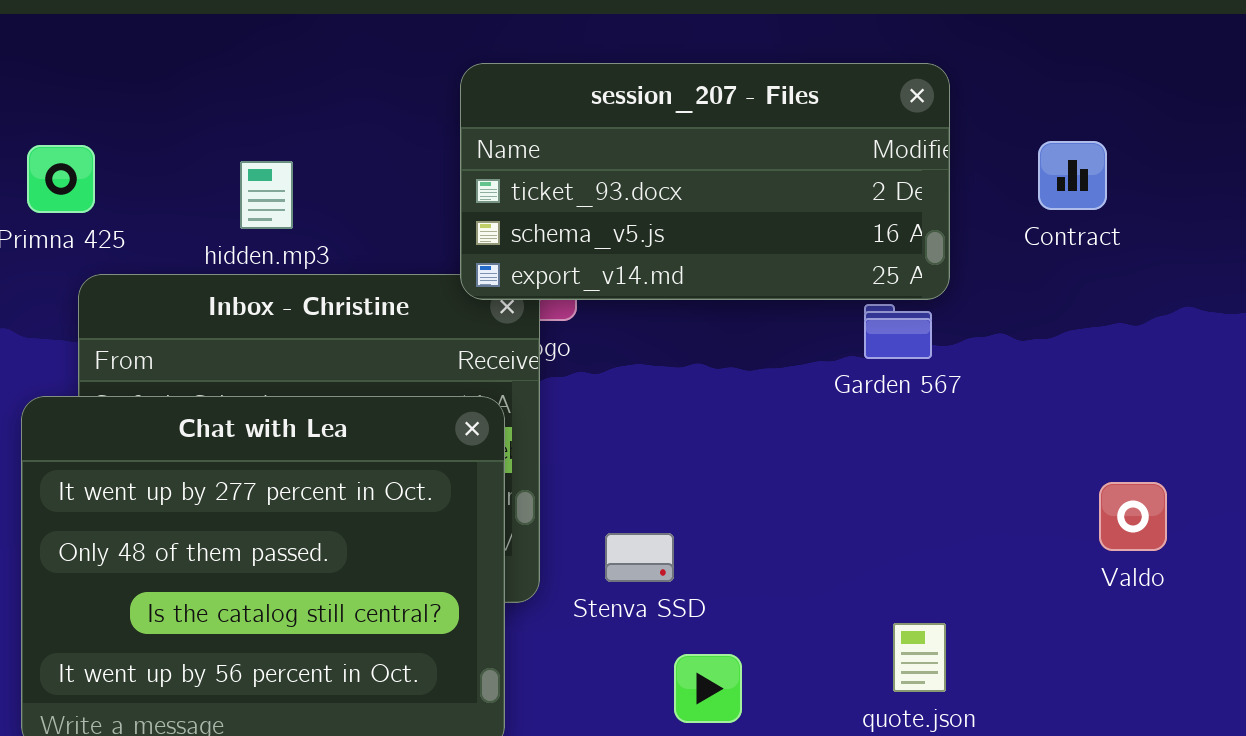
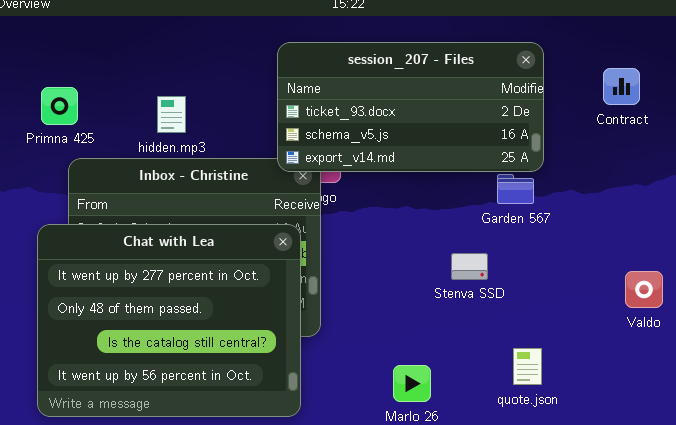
Contract: [1038,141,1107,210] -> [603,68,640,105], moved
Stenva SSD: [605,533,674,582] -> [451,253,488,280], moved

